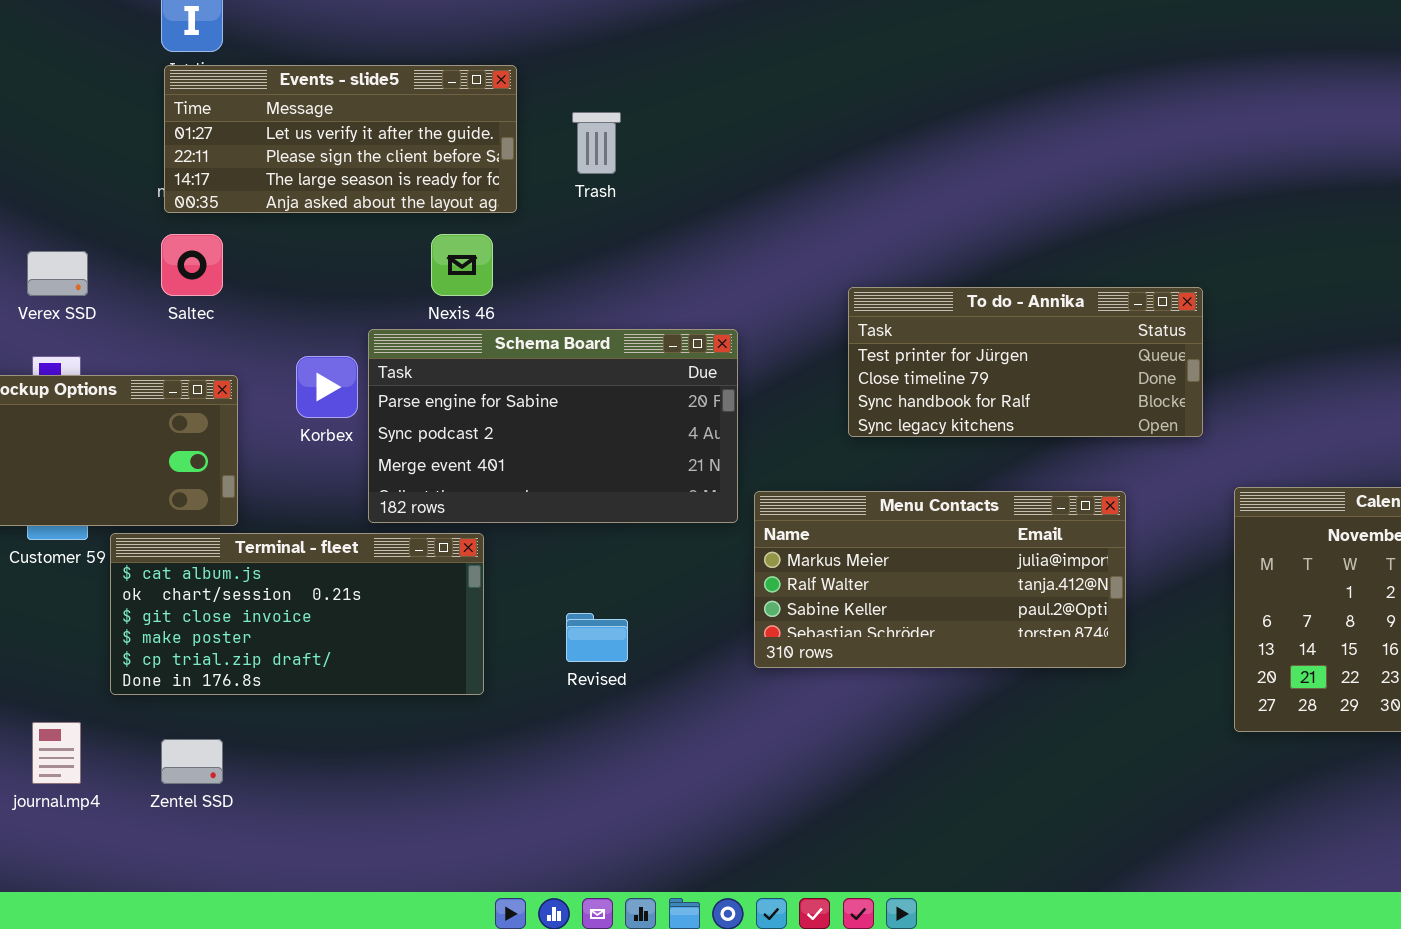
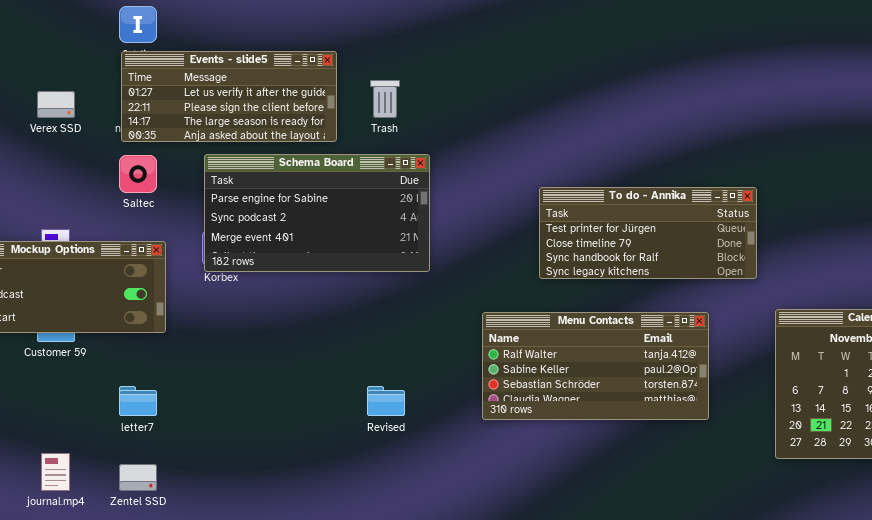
Verex SSD: [27,251,88,296] -> [37,91,75,118], moved
Schema Board: [368,329,738,523] -> [204,154,430,272], moved
Menu Contacts: [754,491,1126,668] -> [482,312,709,420], scrolled down 1 row
Terminal - fleet: [110,533,484,695] -> none, closed

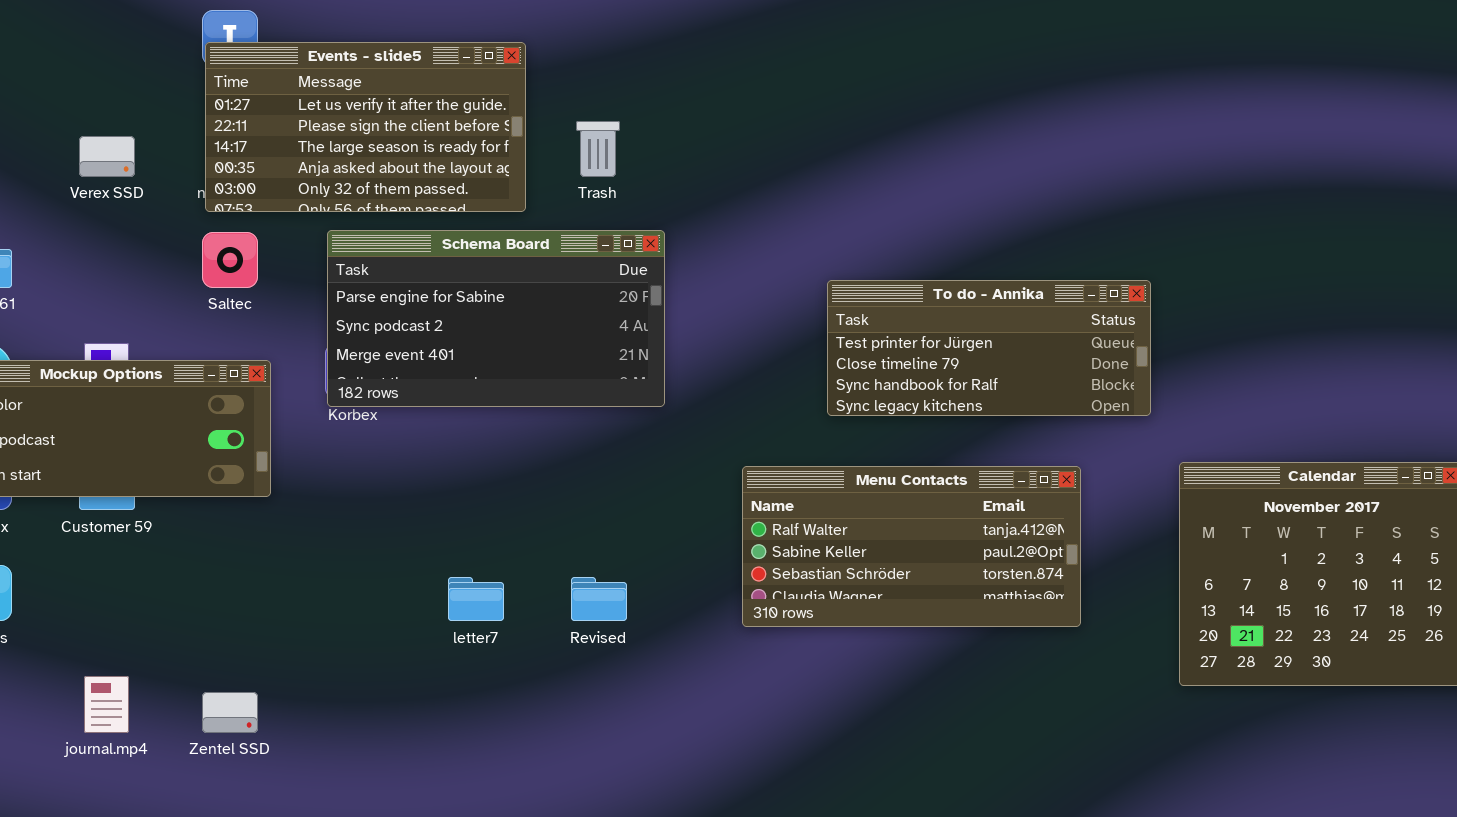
Events - slide5: [121,51,337,142] -> [205,42,526,212], resized
letter7: [119,386,157,416] -> [448,577,504,621], moved

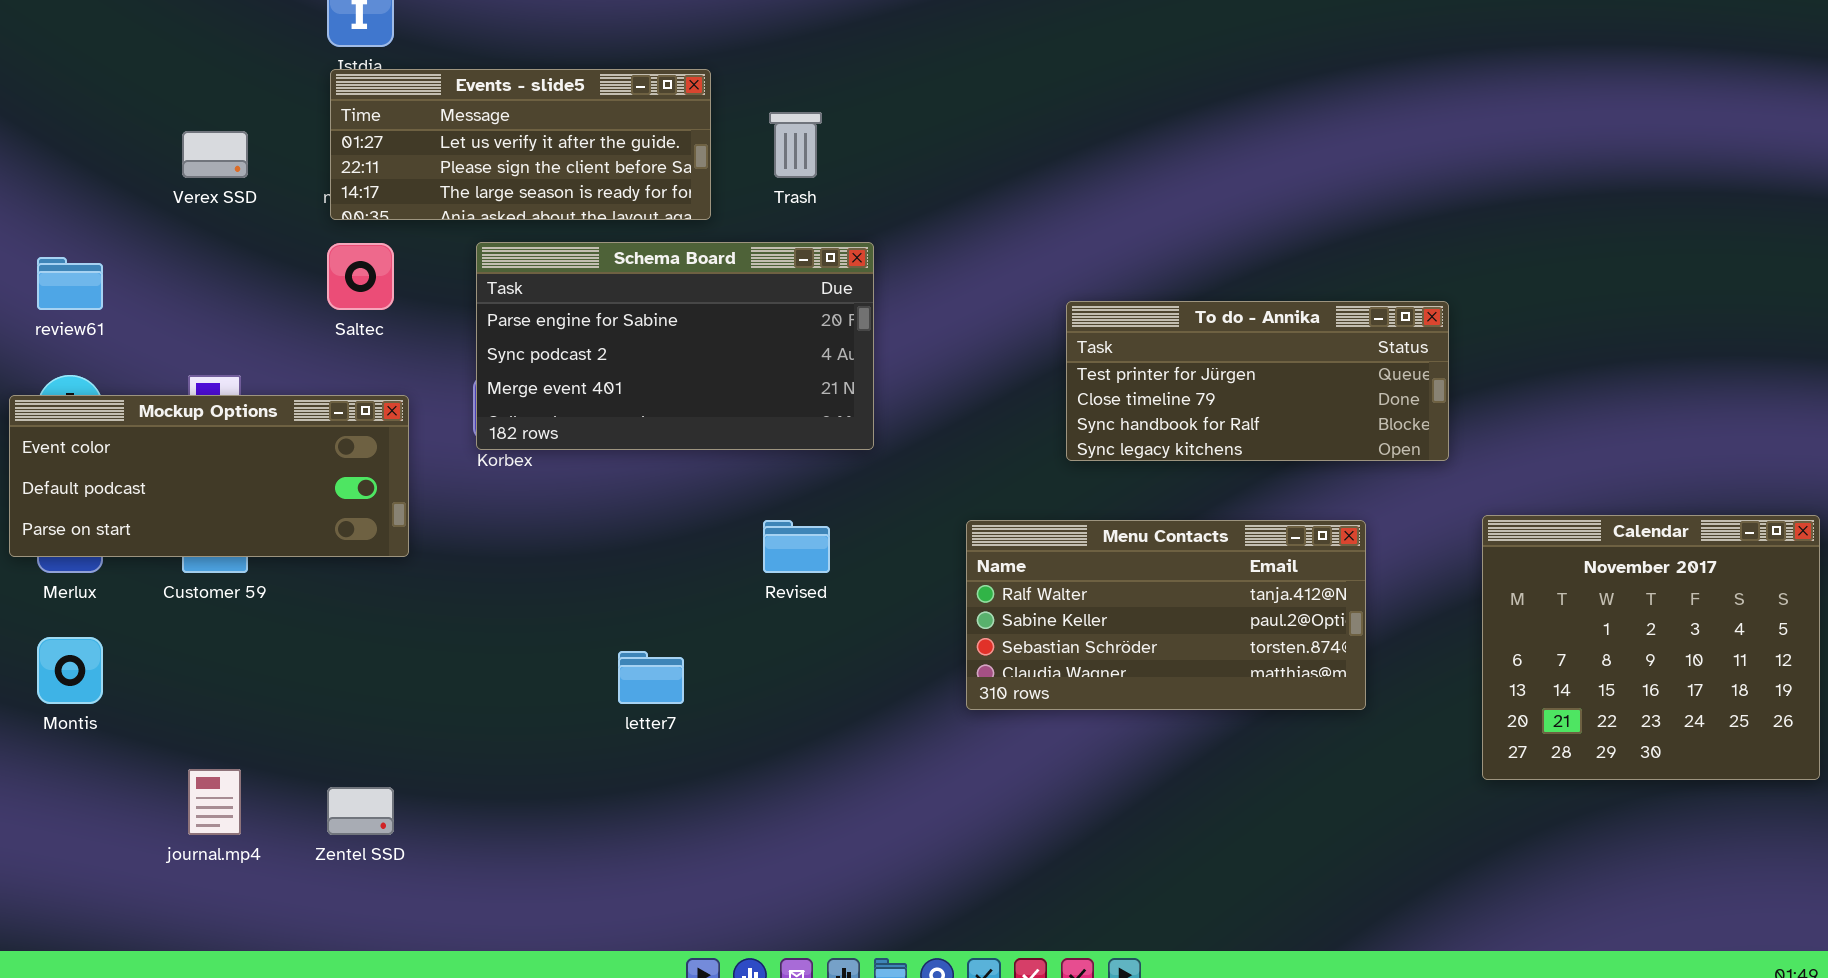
Events - slide5: [205,42,526,212] -> [330,69,711,220], resized
Revised: [571,577,627,621] -> [763,520,830,573], moved

